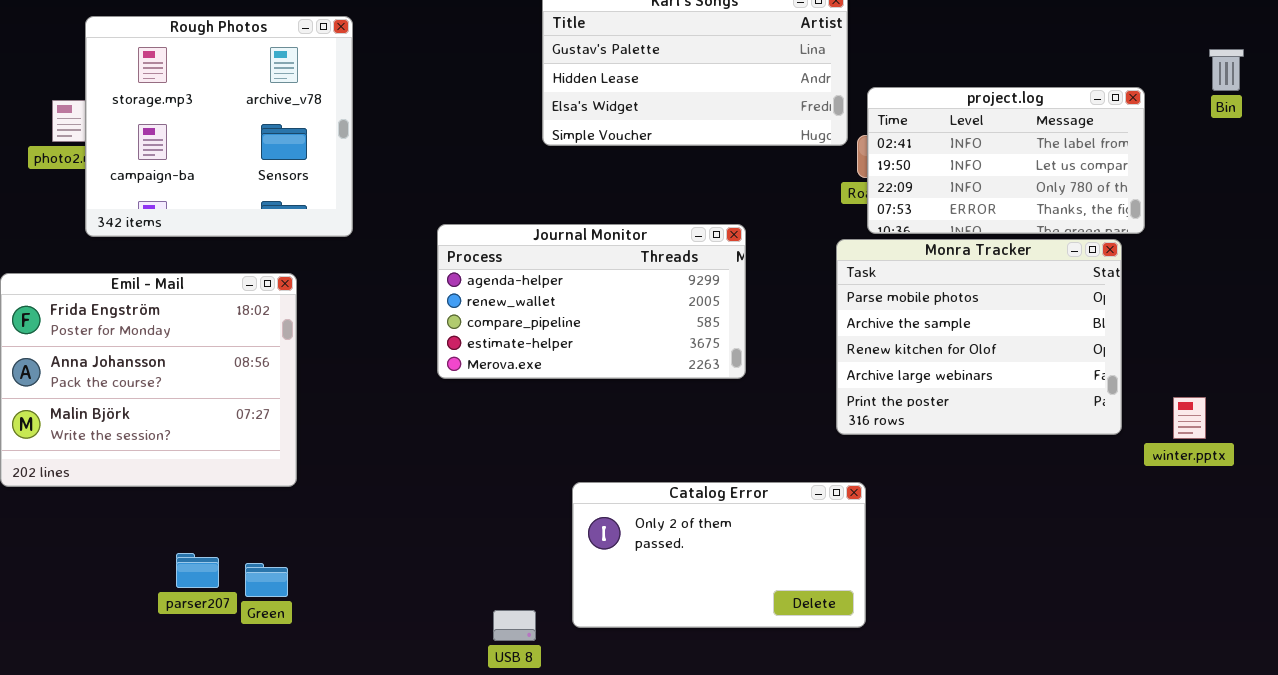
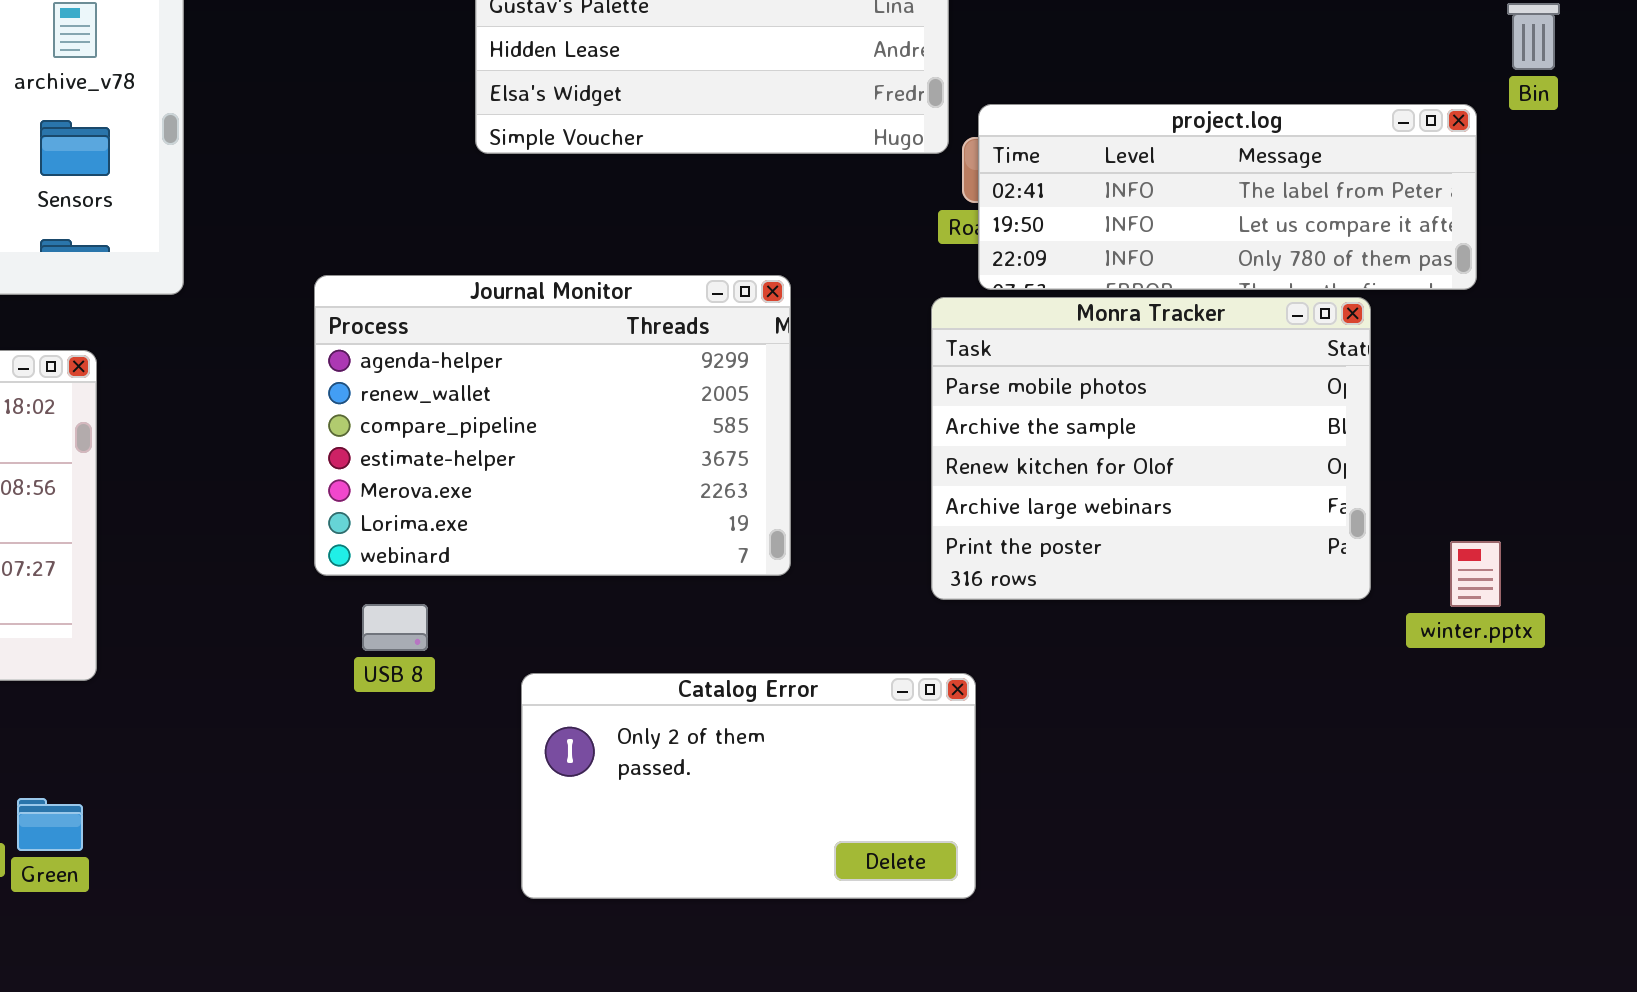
project.log: [867,87,1145,234] -> [978,104,1477,290], resized
Journal Monitor: [437,224,746,379] -> [314,275,791,576], resized
USB 8: [493,610,536,641] -> [362,604,428,651], moved

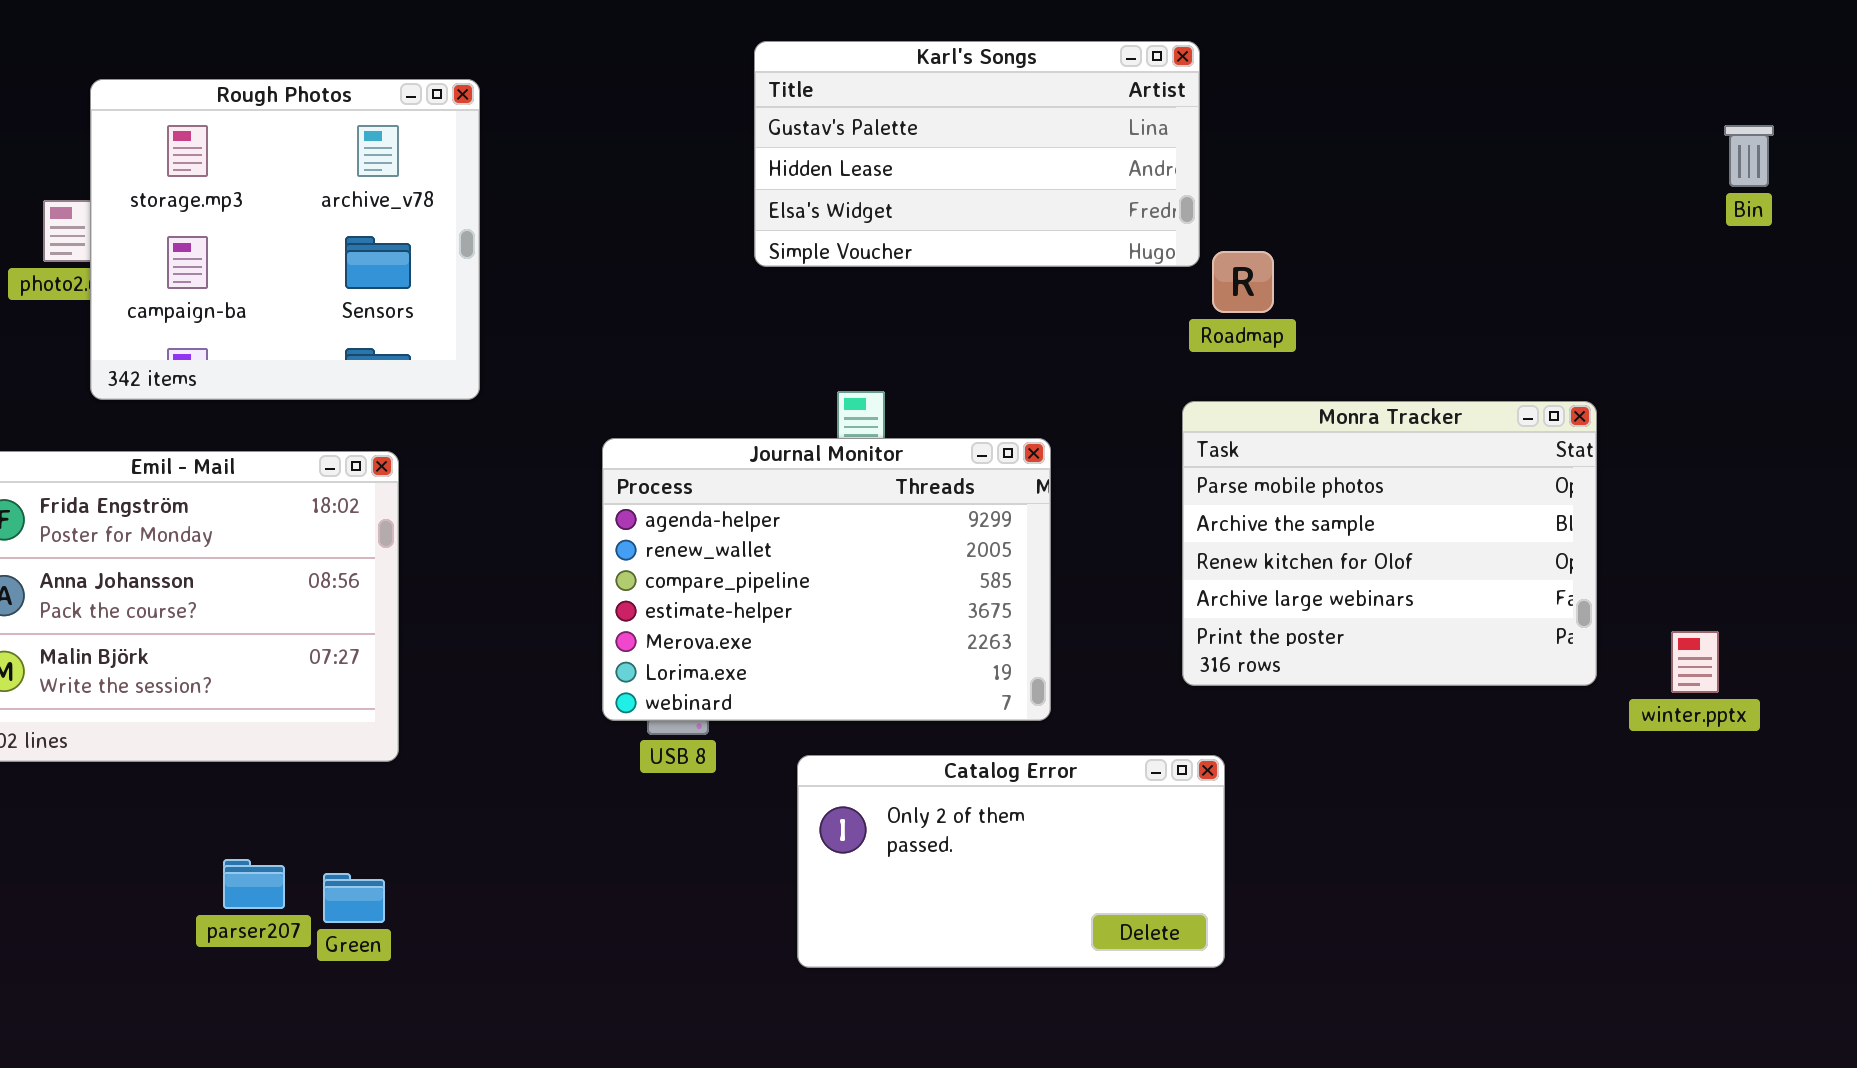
project.log: [978,104,1477,290] -> none, closed
Journal Monitor: [314,275,791,576] -> [602,438,1051,721], moved

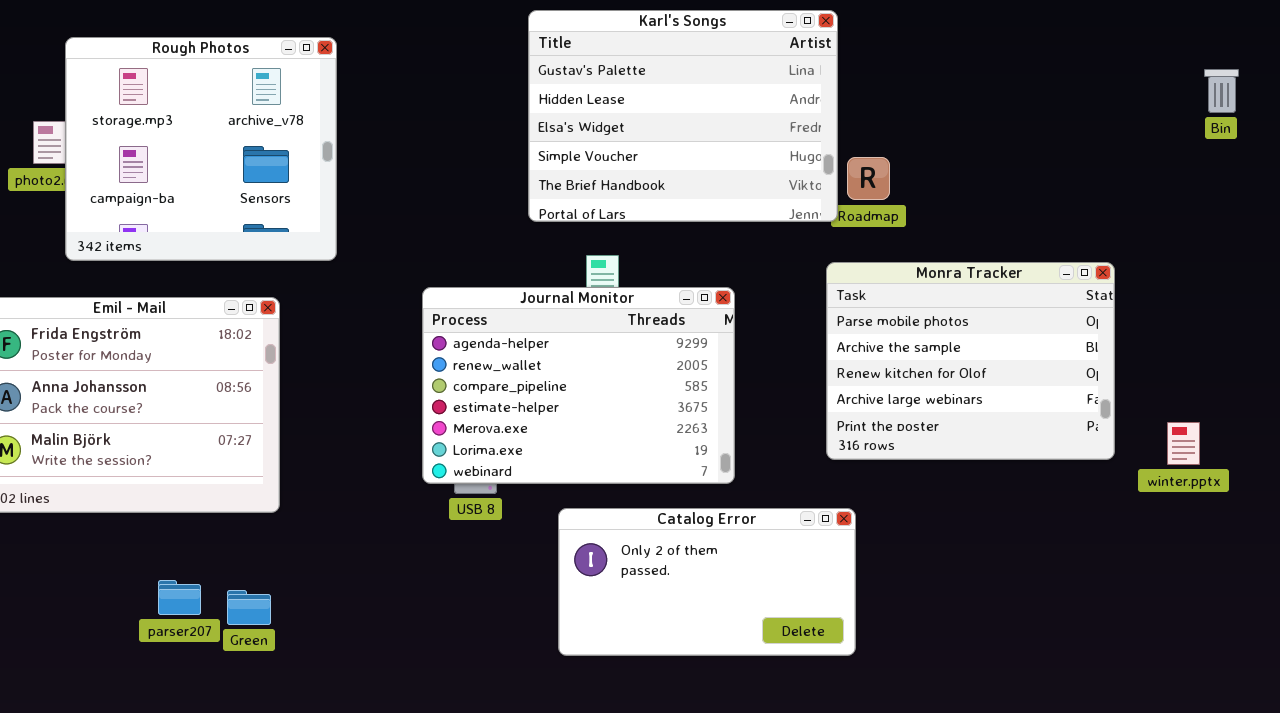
Karl's Songs: [754,41,1200,267] -> [528,10,838,222], resized

